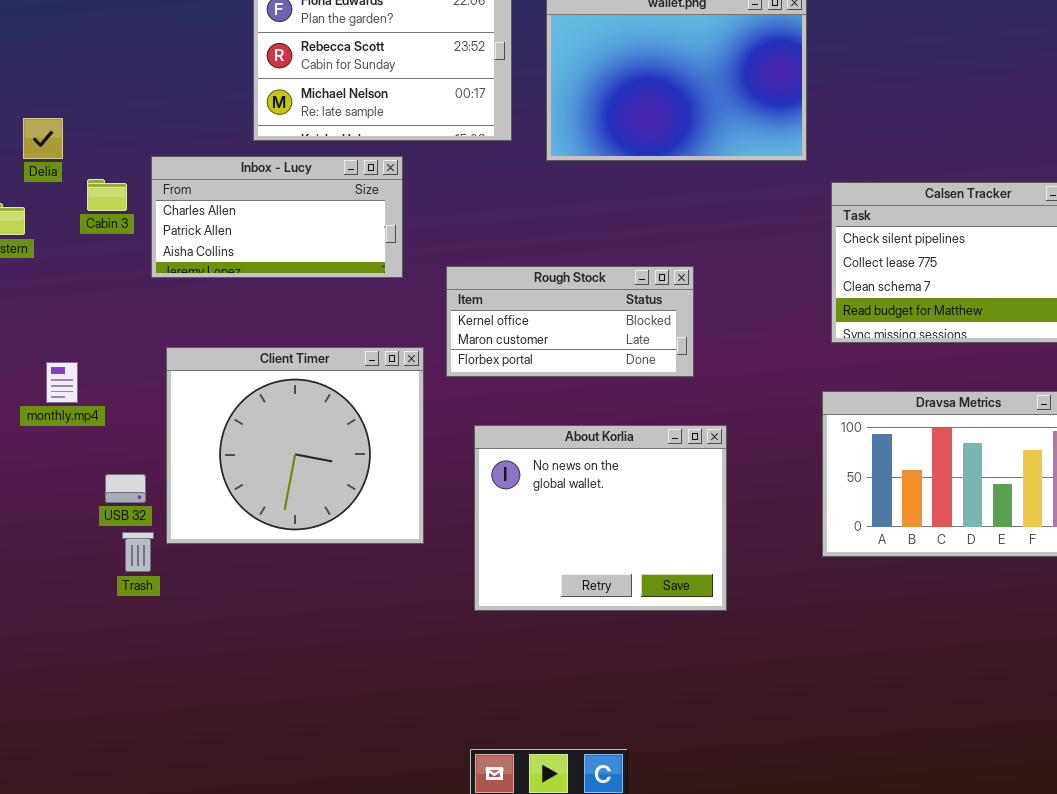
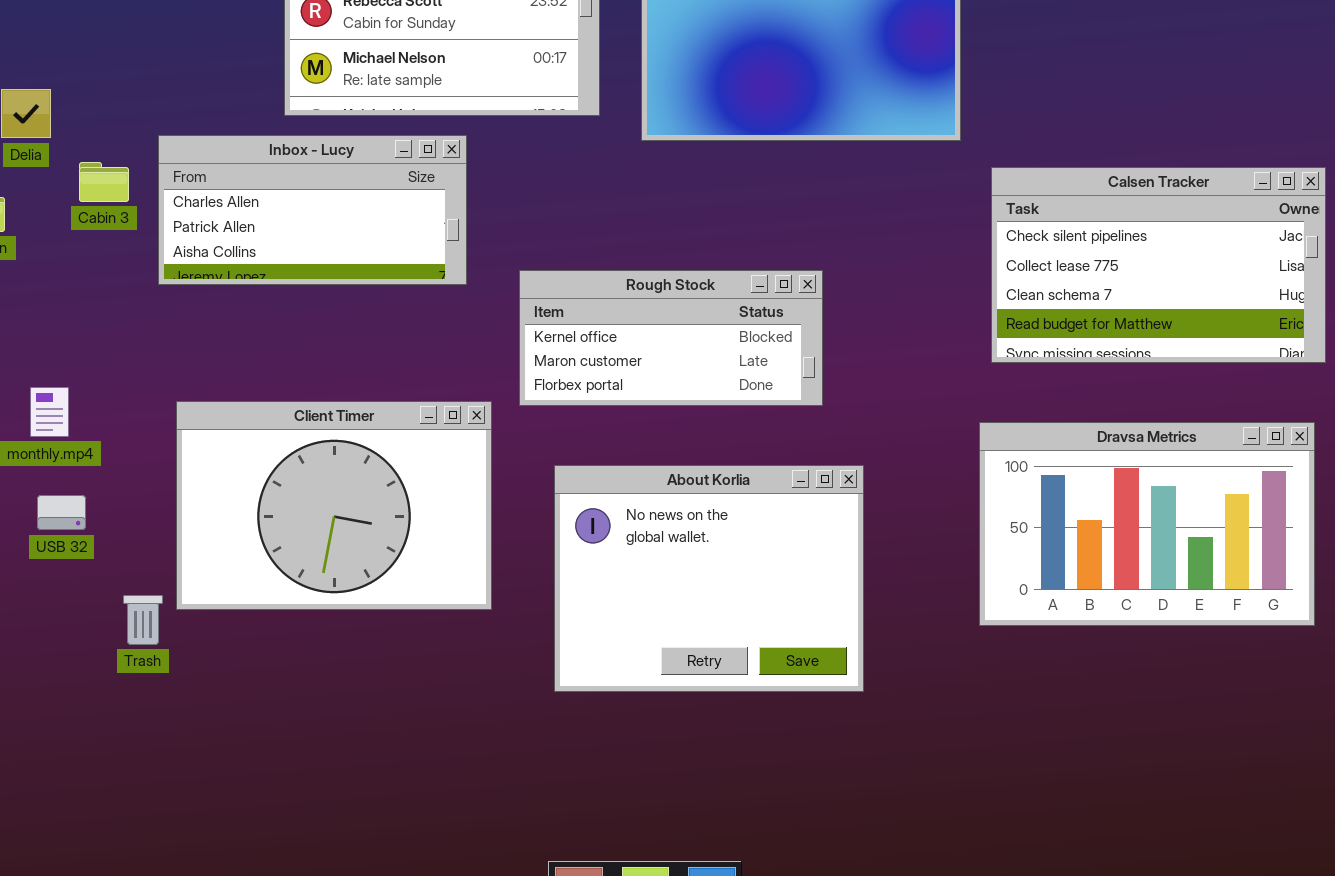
Client Timer: [166,347,424,544] -> [176,401,492,610], resized
USB 32: [105,474,146,503] -> [37,495,86,530], moved

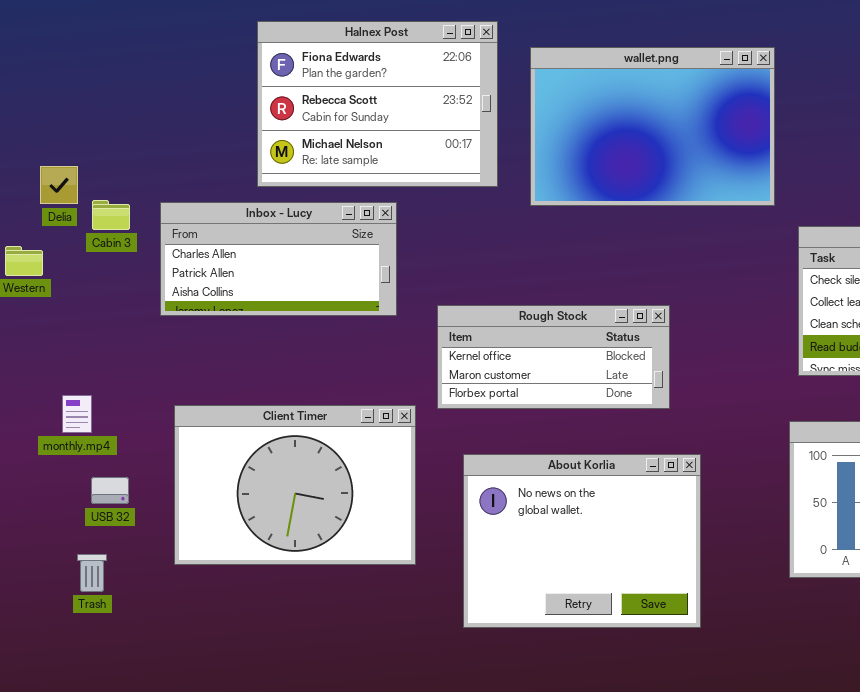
Cabin 3: [79,162,129,202] -> [92,200,130,230], moved
USB 32: [37,495,86,530] -> [91,477,129,504], moved
Trash: [123,595,163,645] -> [77,554,107,592], moved

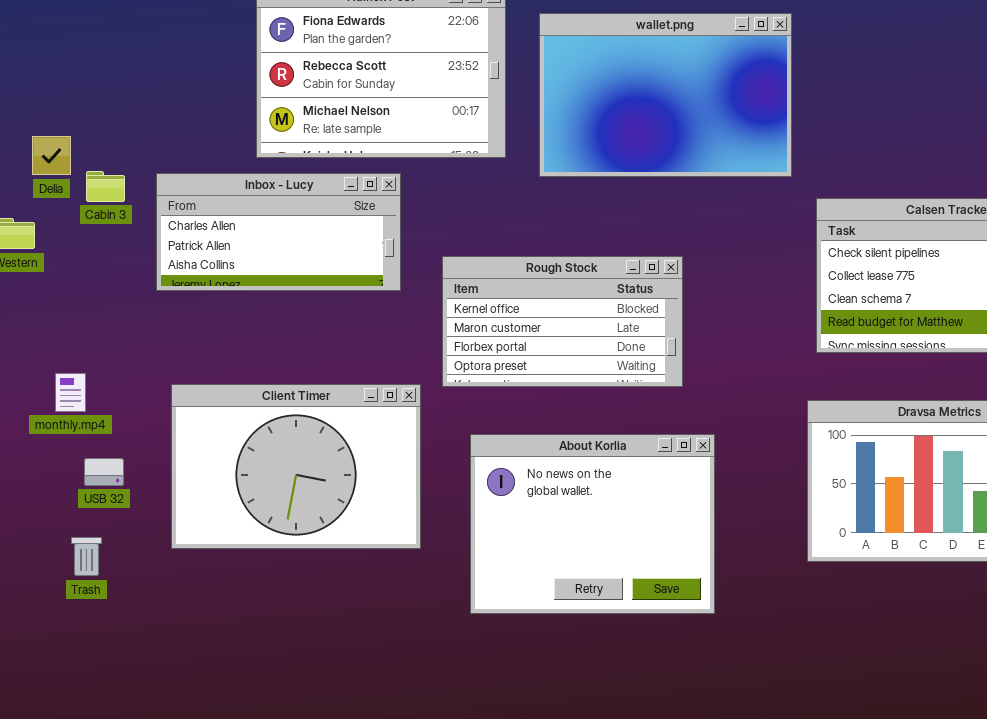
Rough Stock: [437,305,670,409] -> [442,256,683,387], resized

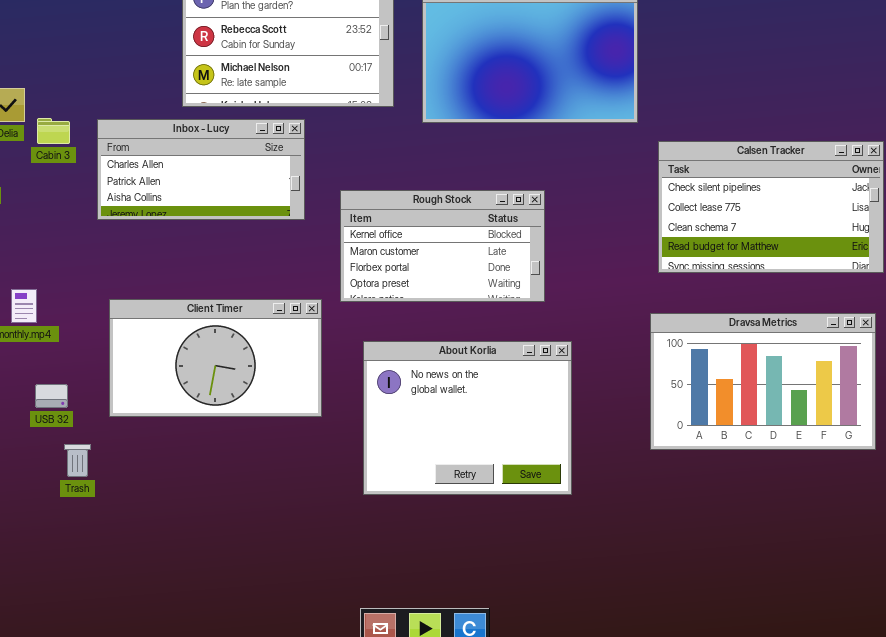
Client Timer: [171,384,421,549] -> [109,299,322,417], resized
USB 32: [84,458,124,486] -> [35,384,68,408], moved
Trash: [71,537,102,576] -> [64,444,91,477], moved

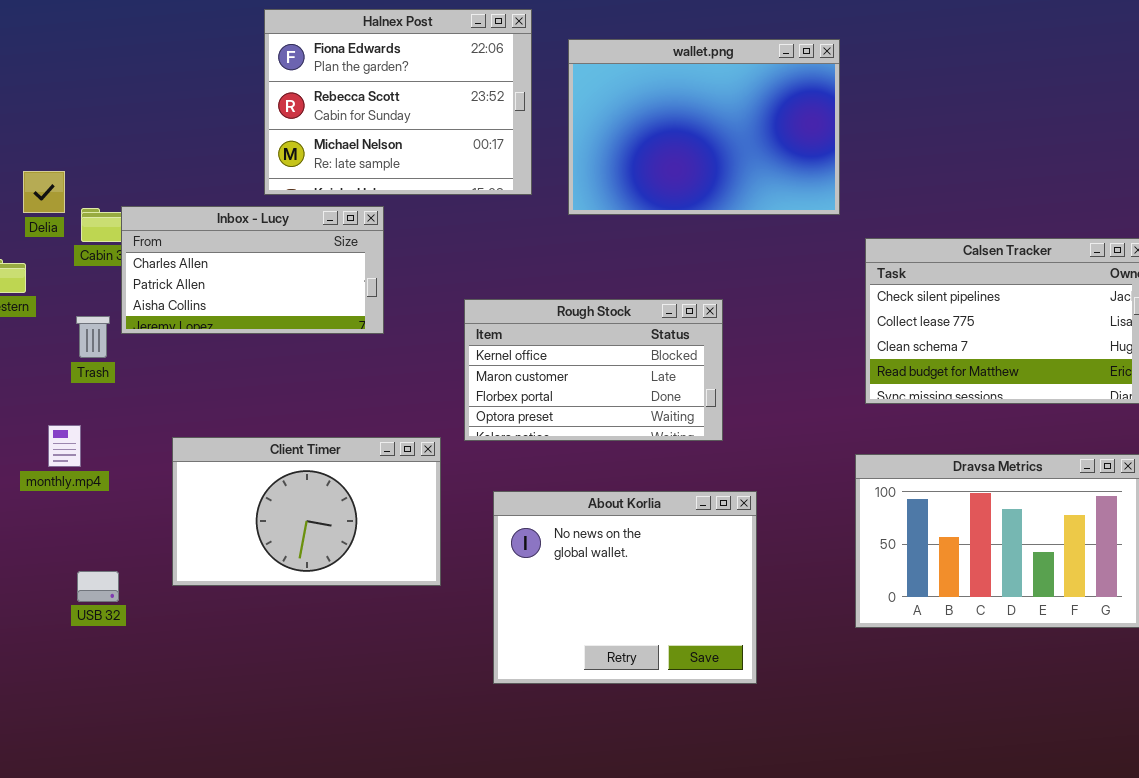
Inbox - Lucy: [97,119,305,220] -> [121,206,384,334], moved
USB 32: [35,384,68,408] -> [77,571,119,602], moved
Trash: [64,444,91,477] -> [76,316,110,358], moved

